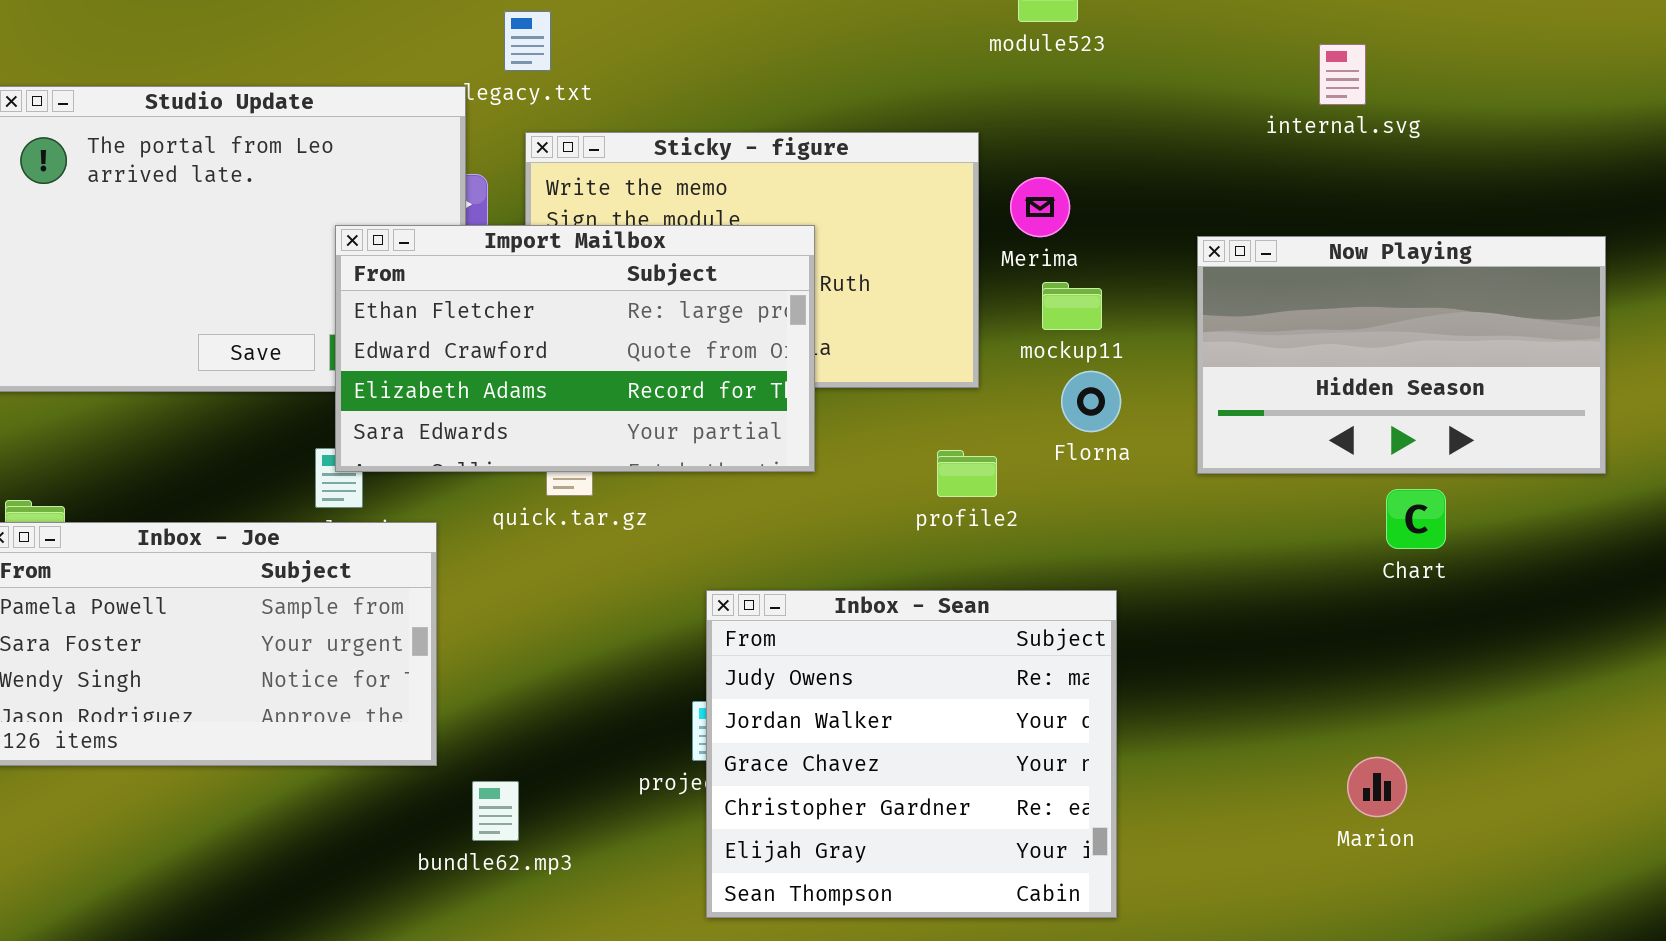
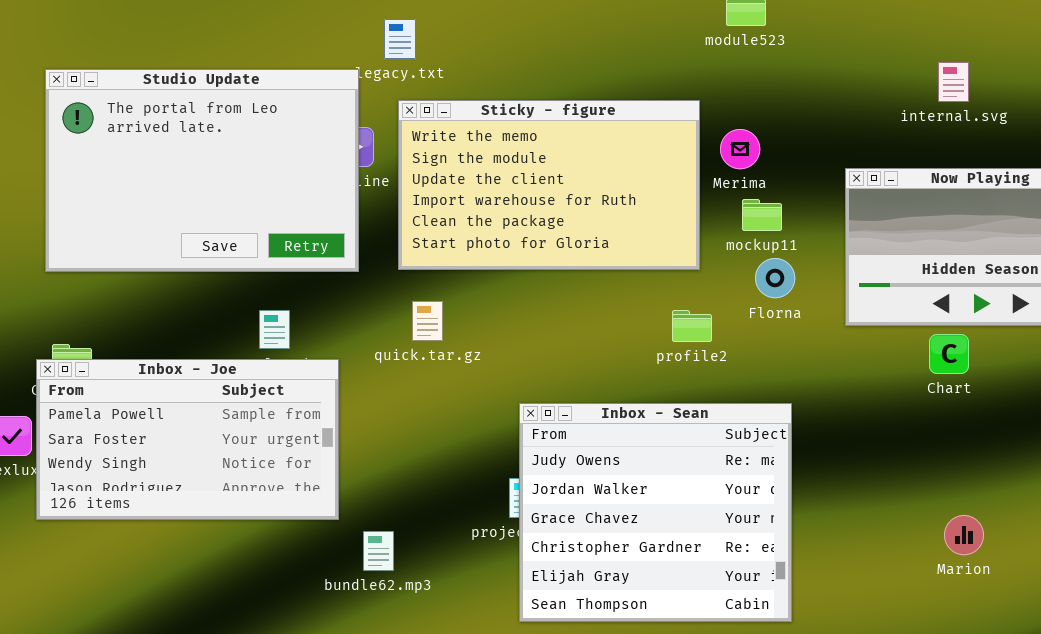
internal.svg: [1319,44,1366,105] -> [938,62,969,102], moved
Import Mailbox: [335,225,815,472] -> none, closed
Chart: [1386,489,1446,549] -> [929,334,969,374], moved

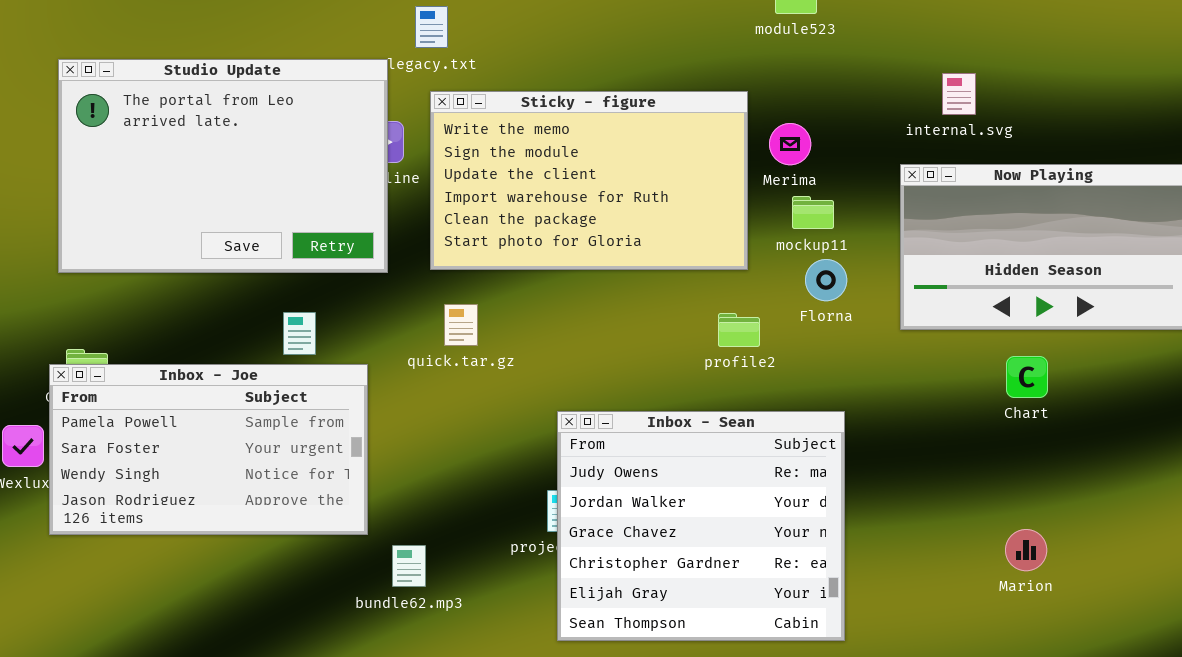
internal.svg: [938,62,969,102] -> [942,73,976,115], moved
Chart: [929,334,969,374] -> [1006,356,1048,398], moved

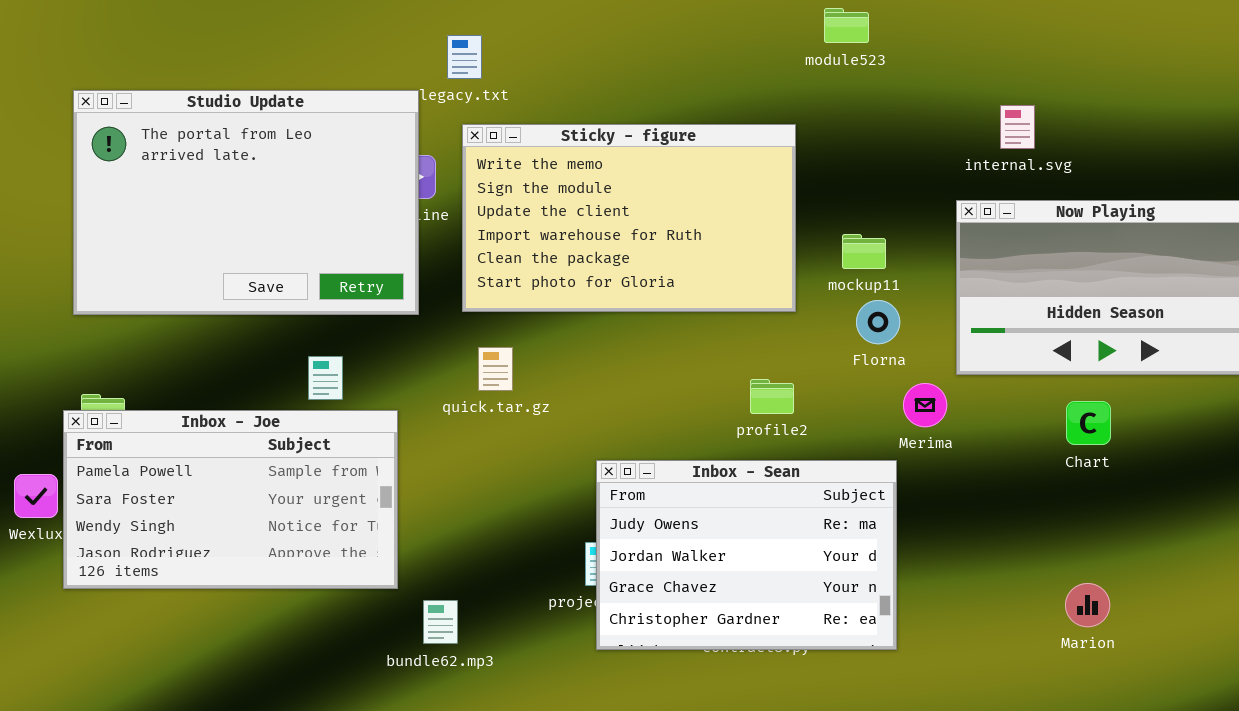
Merima: [769,123,811,165] -> [903,383,947,427], moved
profile2: [718,313,760,347] -> [750,379,794,414], moved
Inbox - Sean: [557,411,845,641] -> [596,460,897,650], resized

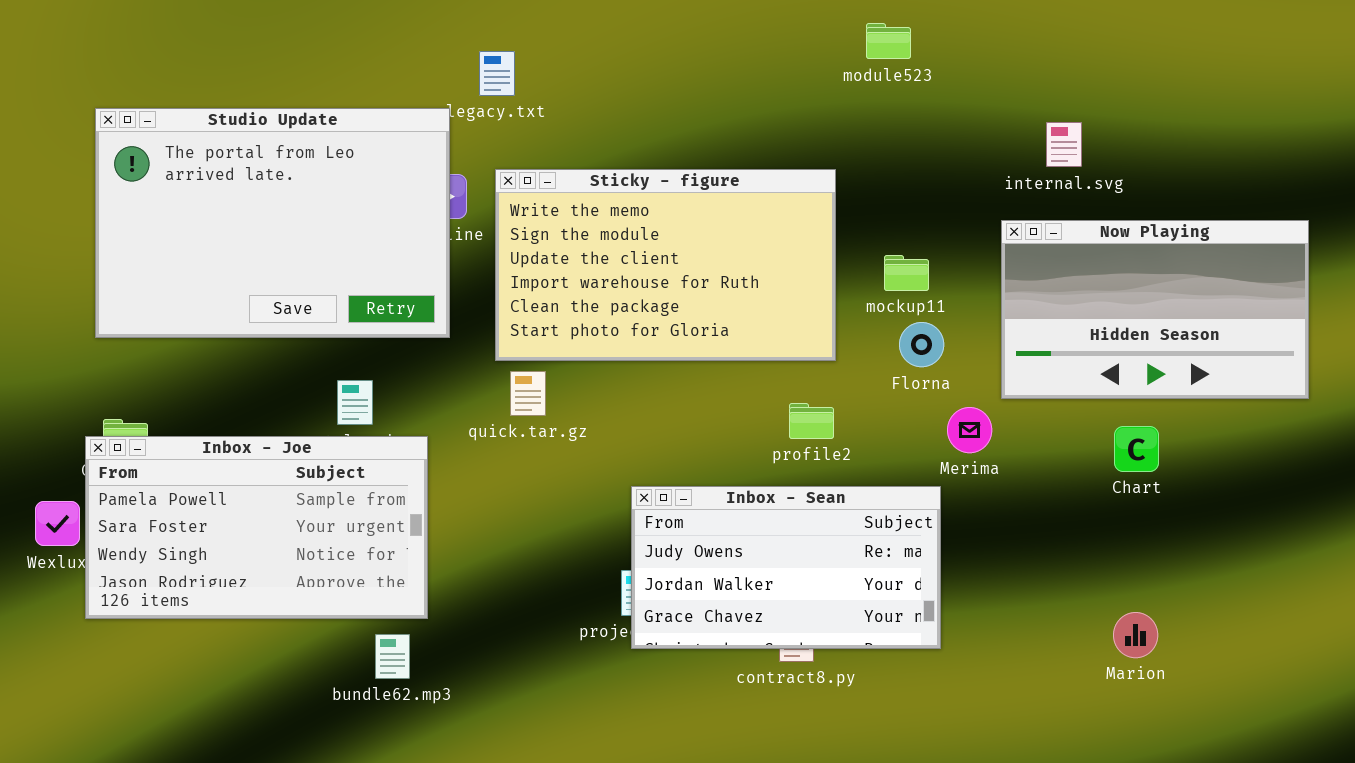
Sticky - figure: [462,124,796,312] -> [495,169,836,361], moved
Inbox - Sean: [596,460,897,650] -> [631,486,941,649], resized
bundle62.mp3: [423,600,458,644] -> [375,634,410,679], moved

